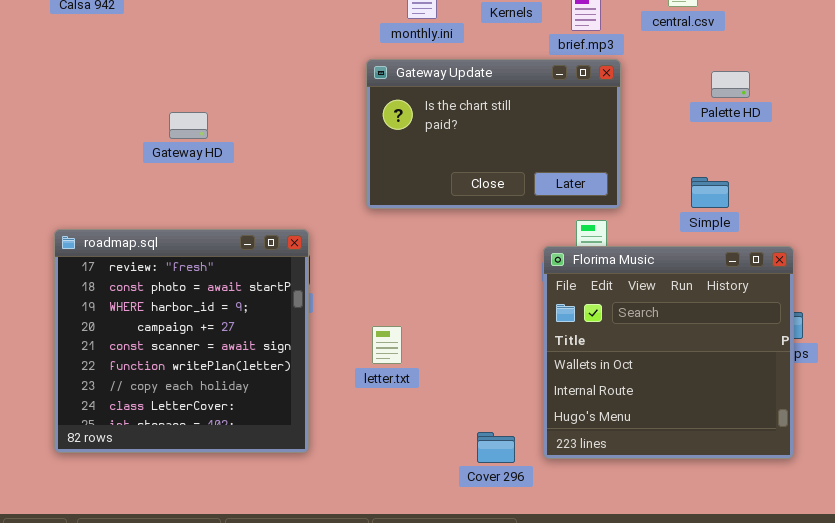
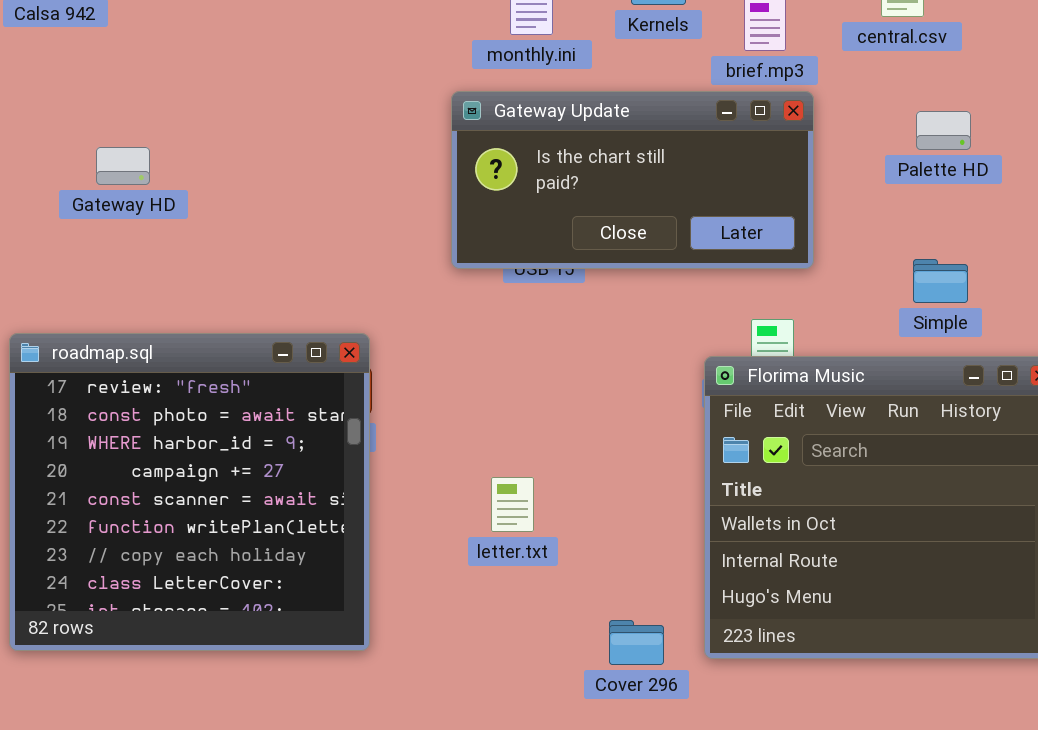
Gateway Update: [366,59,621,209] -> [451,91,814,269], resized
Palette HD: [711,71,750,98] -> [916,111,971,150], moved
Gateway HD: [169,112,208,139] -> [96,147,150,185], moved
letter.txt: [372,326,402,364] -> [491,477,534,532], moved

